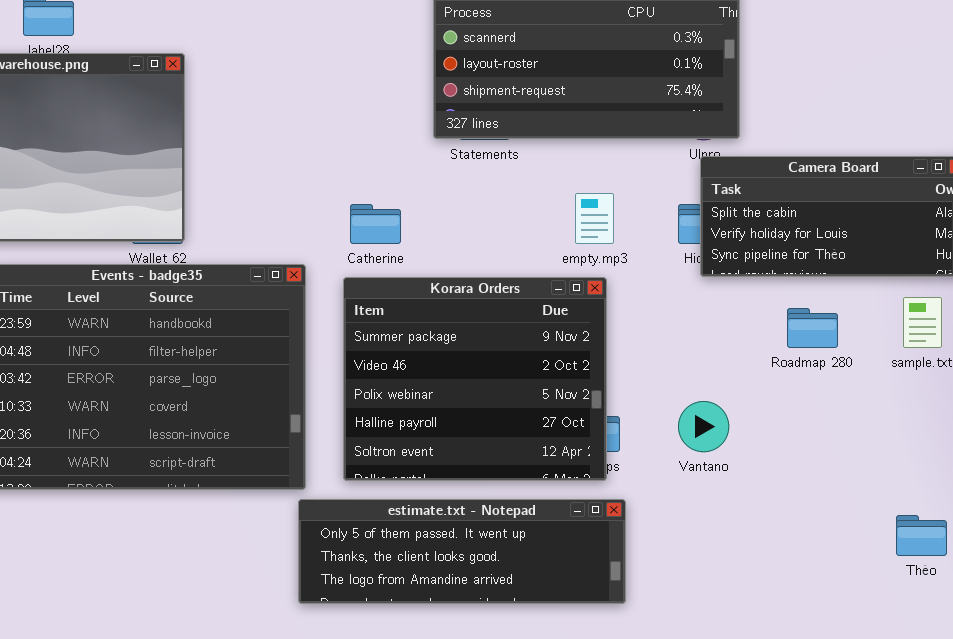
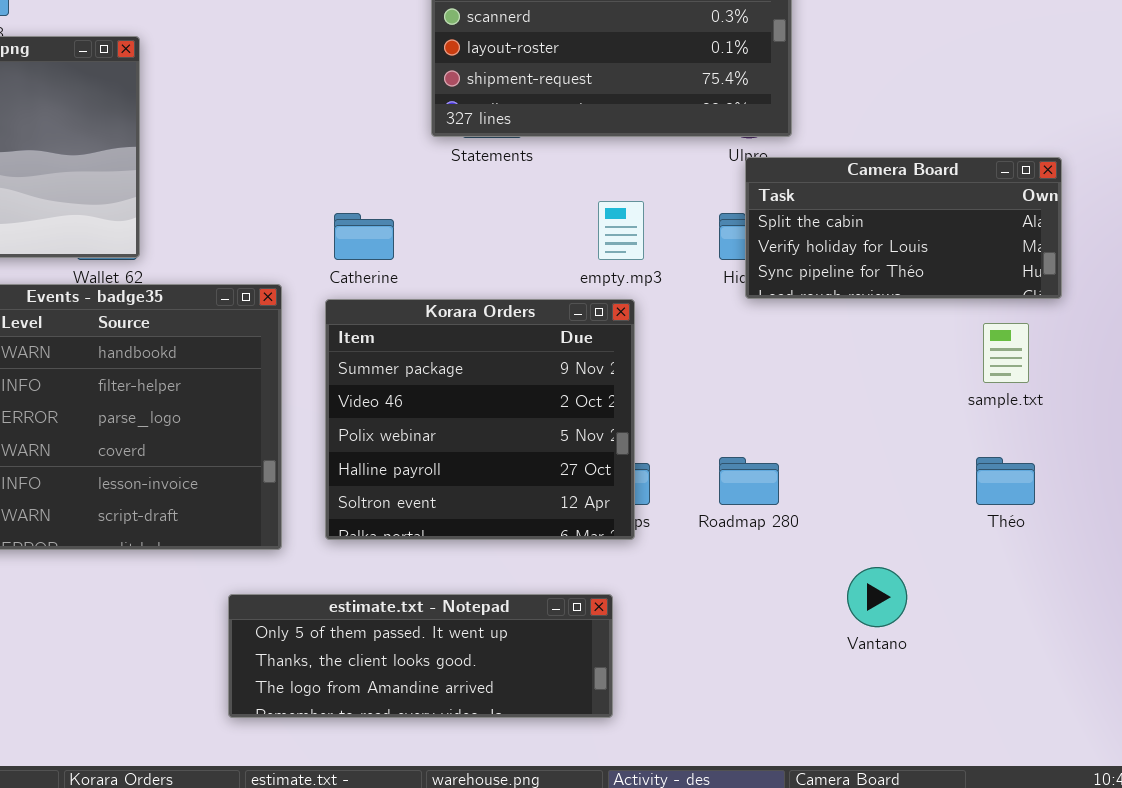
Roadmap 280: [787,308,838,348] -> [719,457,779,505], moved
Vantano: [678,401,729,452] -> [847,567,907,627], moved
estimate.txt - Notepad: [298,499,626,604] -> [228,594,613,718], moved
Théo: [896,515,947,556] -> [976,457,1035,505], moved

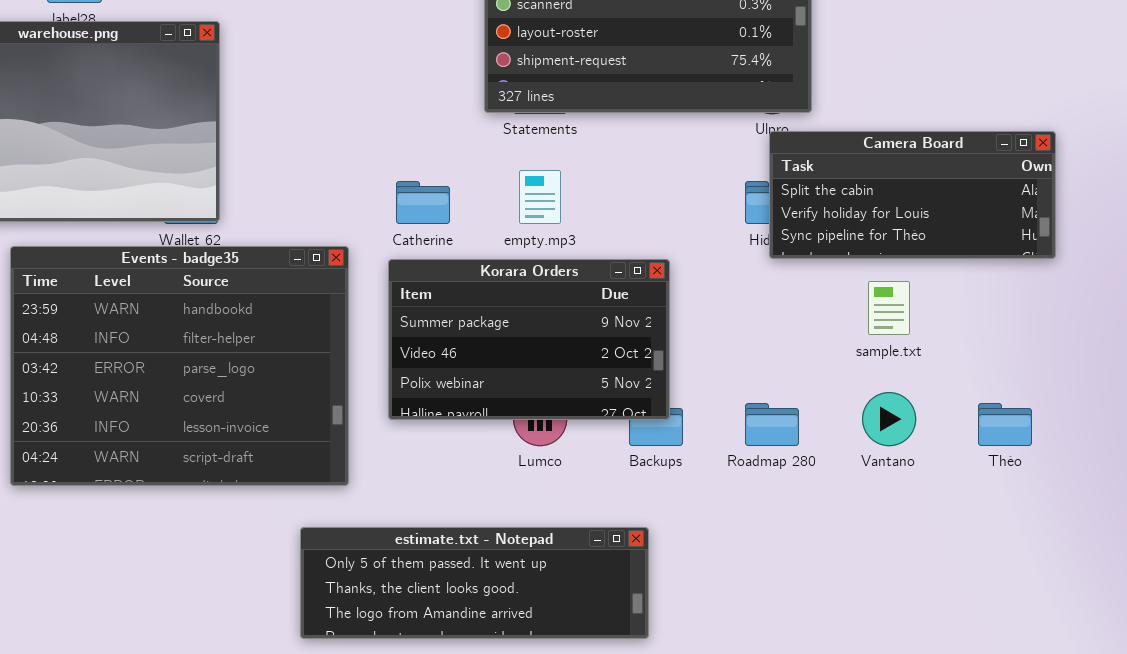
empty.mp3: [598,201,644,260] -> [519,170,561,224], moved
Korara Orders: [325,299,635,540] -> [388,259,670,420], resized
sample.txt: [983,323,1029,383] -> [868,281,910,335], moved
Vantano: [847,567,907,627] -> [862,392,916,446], moved

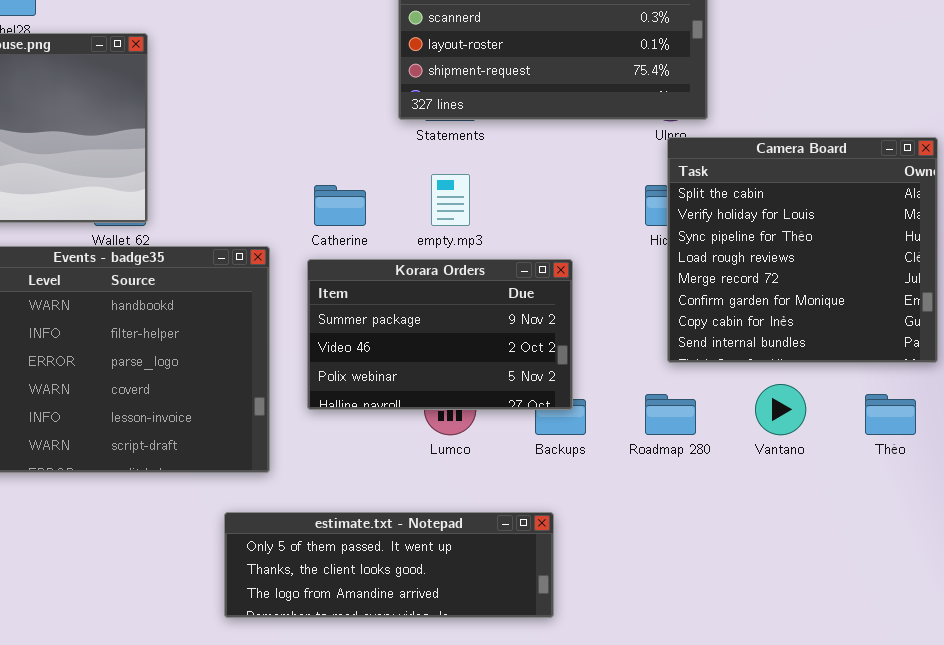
Camera Board: [769,131,1056,259] -> [667,137,938,363], resized

